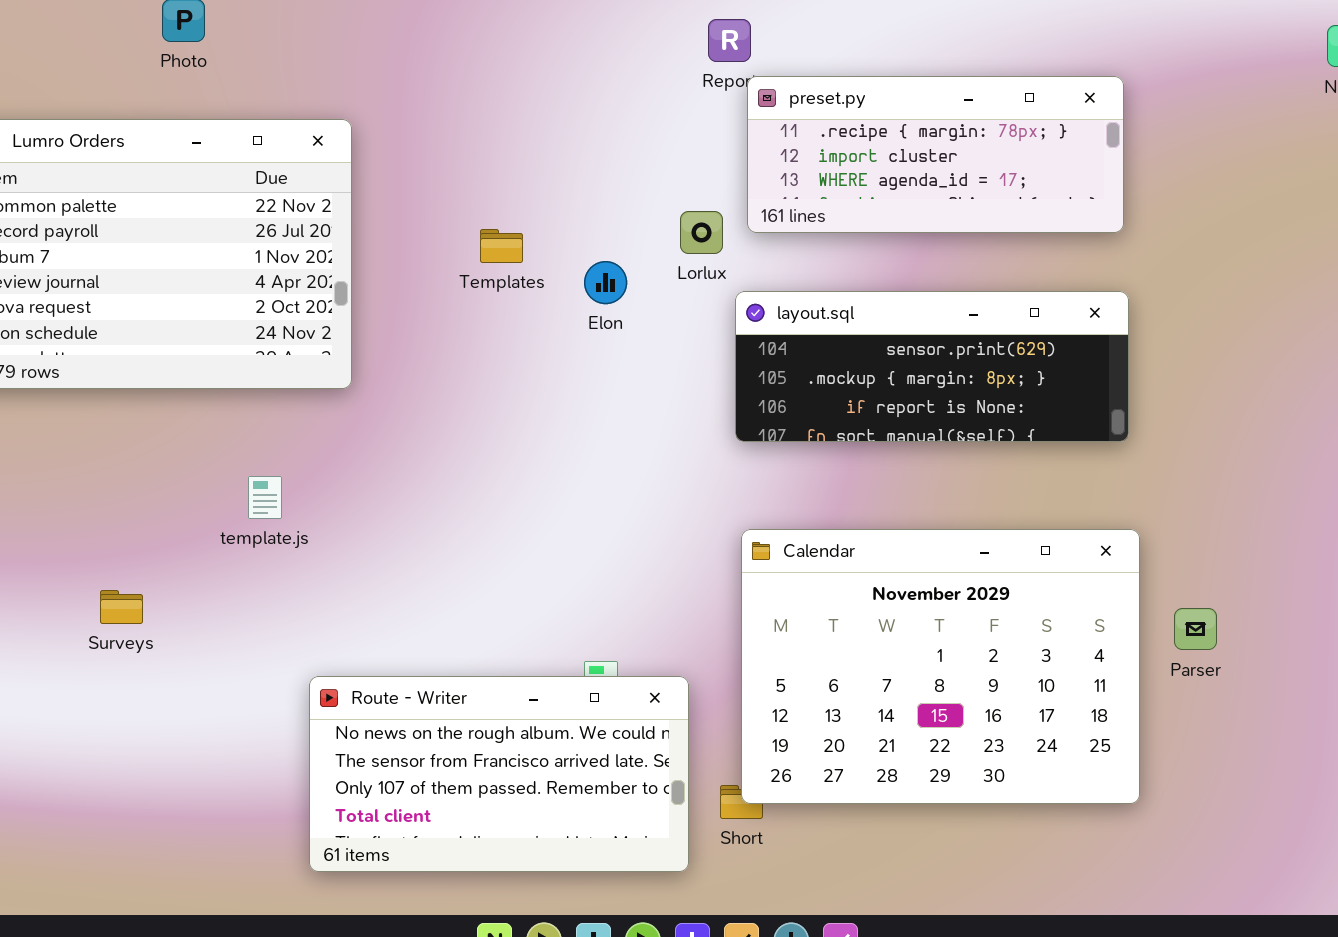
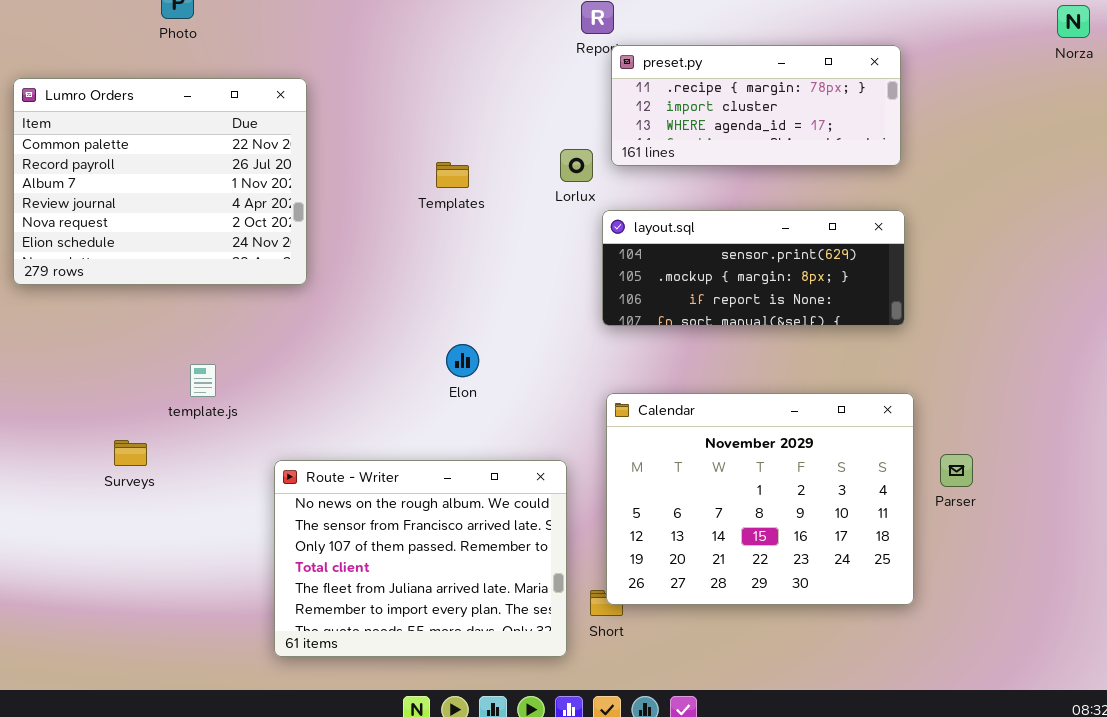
Templates: [480,229,523,263] -> [436,162,469,188], moved
Elon: [584,261,627,304] -> [446,344,479,377], moved
template.js: [248,476,282,519] -> [190,364,216,397], moved
Route - Writer: [309,676,689,872] -> [274,460,567,657], resized

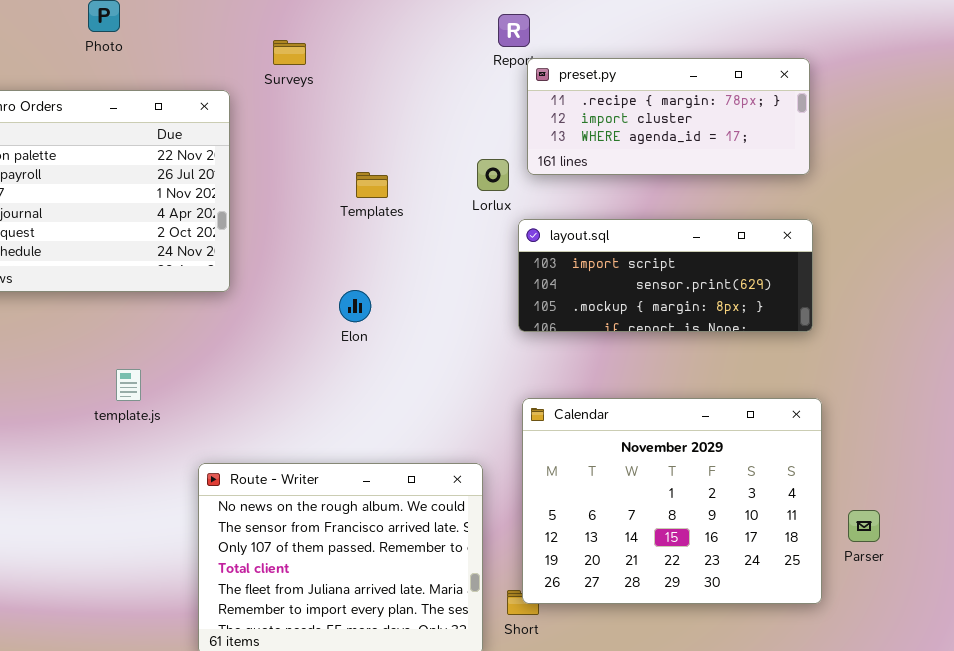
layout.sql: [602,210,905,326] -> [518,219,813,332], scrolled up 1 row
Elon: [446,344,479,377] -> [339,290,371,322], moved
Surveys: [114,440,147,466] -> [273,40,306,65], moved
Parser: [940,454,973,487] -> [848,510,880,542], moved

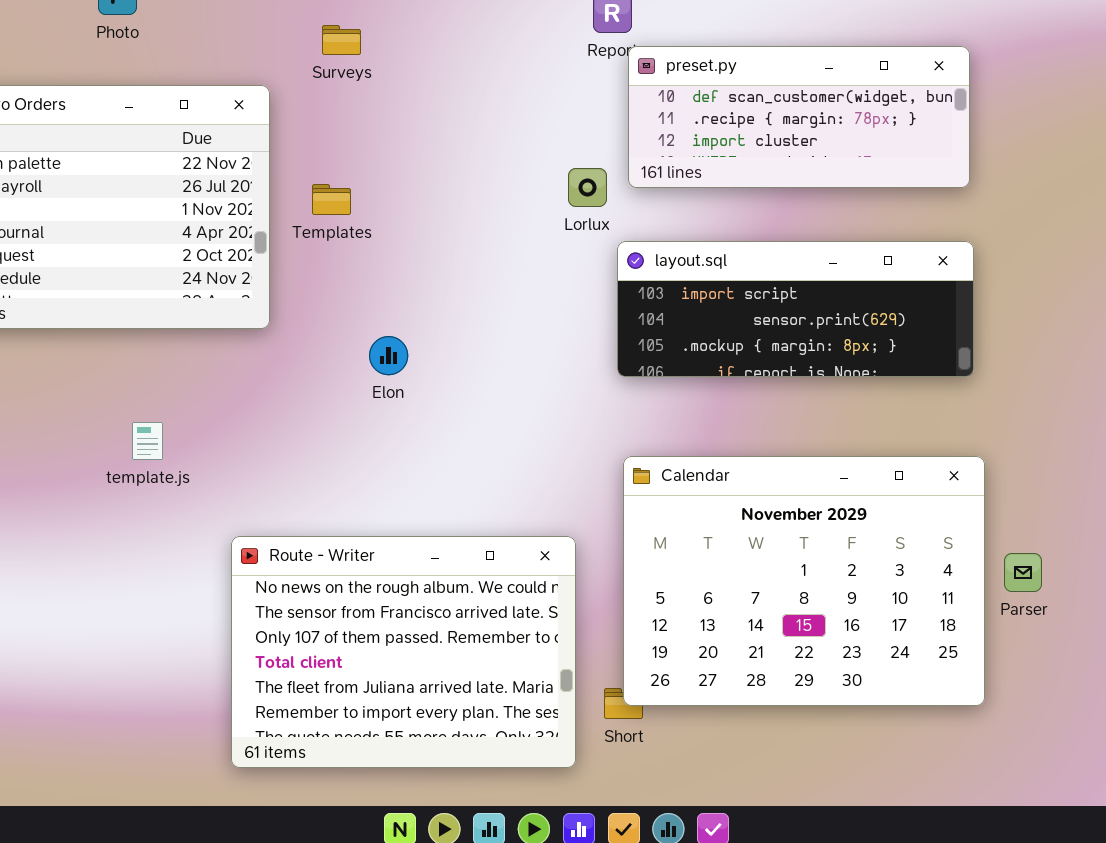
preset.py: [527,58,810,175] -> [628,46,970,188], scrolled up 1 row
Templates: [356,172,388,198] -> [312,184,351,215], moved
Elon: [339,290,371,322] -> [369,336,408,375], moved
Parser: [848,510,880,542] -> [1004,553,1042,592], moved

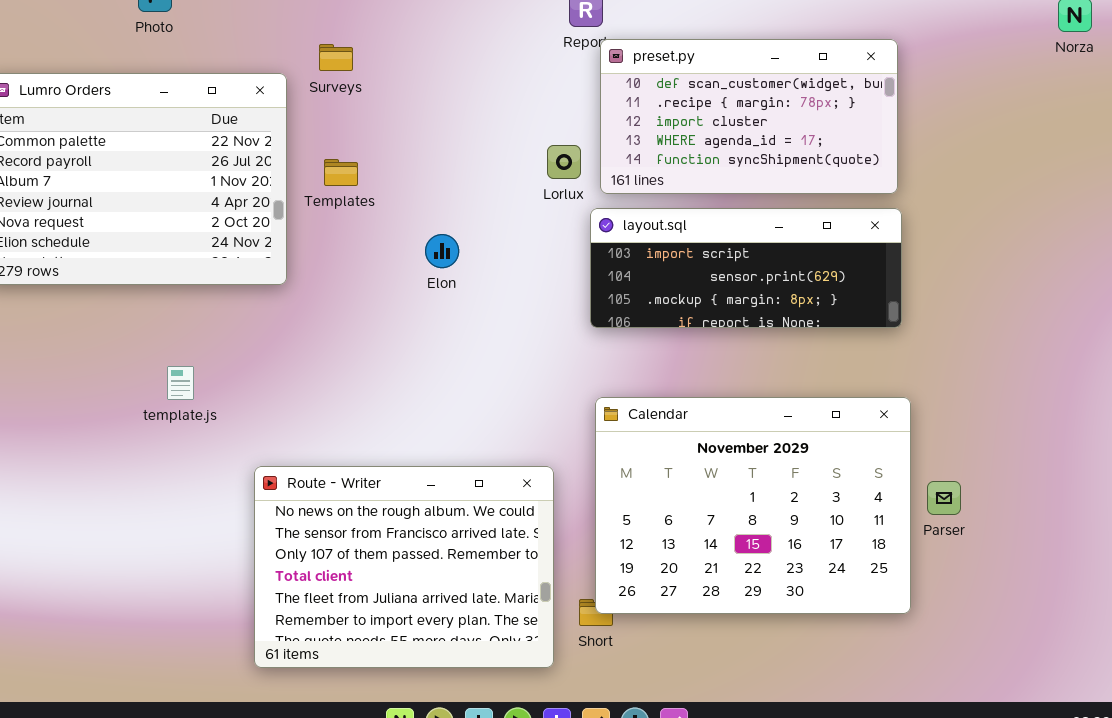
Surveys: [322,25,361,55] -> [319,44,353,71], moved
preset.py: [628,46,970,188] -> [600,39,898,194], resized
Elon: [369,336,408,375] -> [425,234,459,268], moved

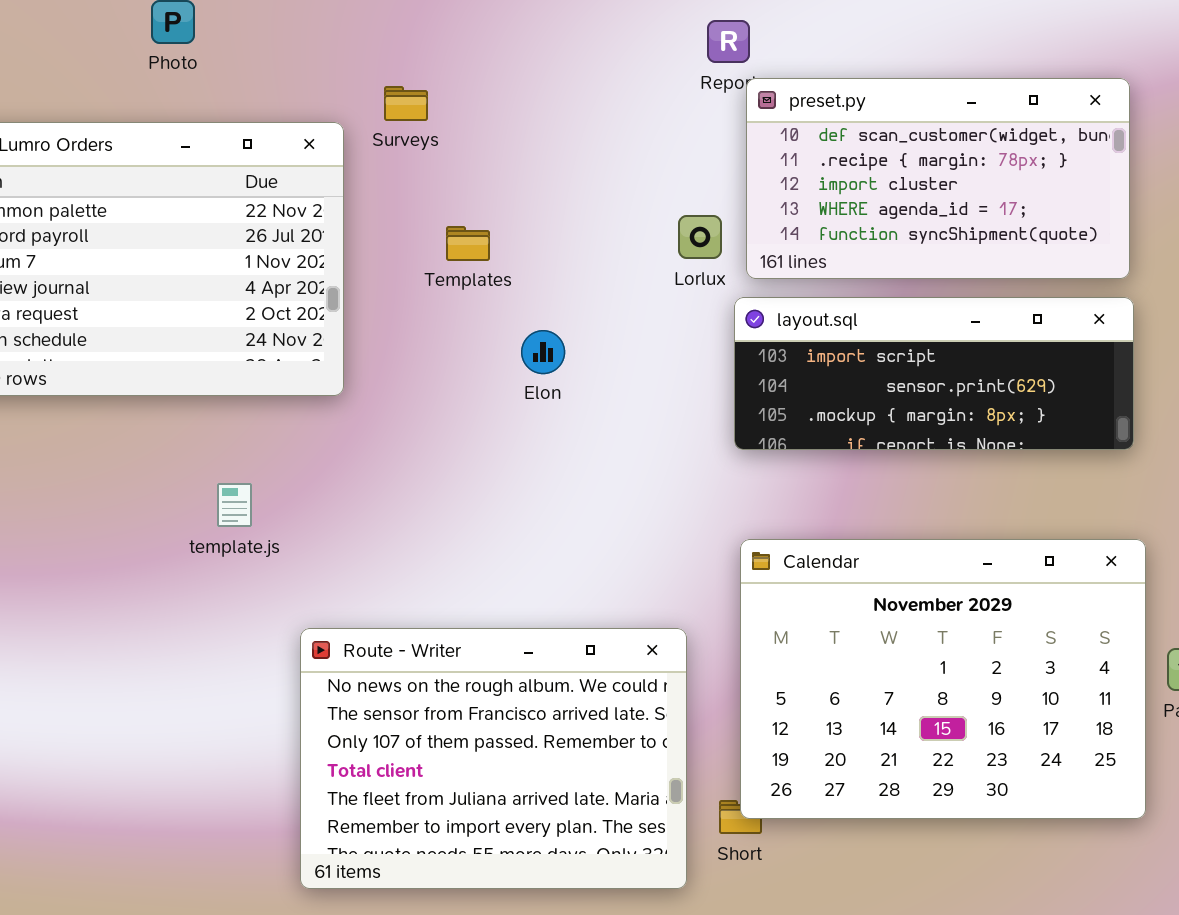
Templates: [324,159,358,186] -> [446,226,490,261], moved
template.js: [167,366,194,400] -> [217,483,252,527], moved

